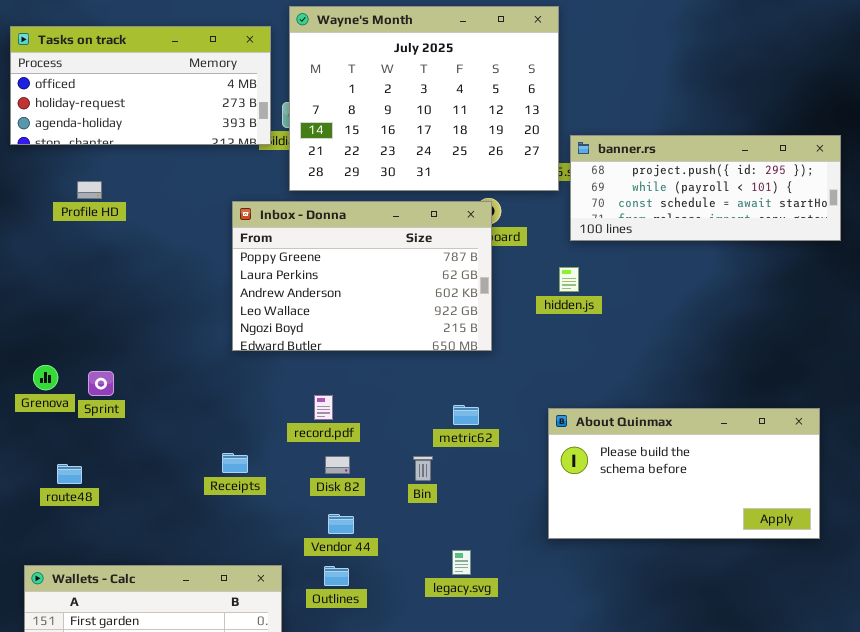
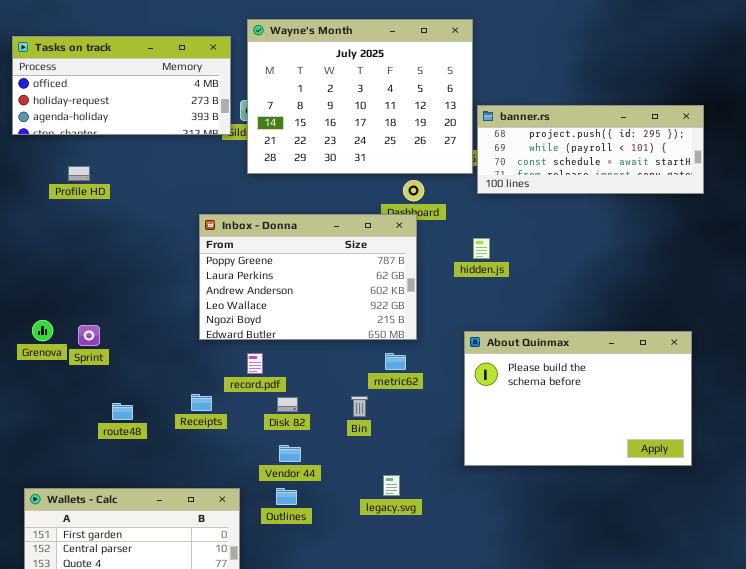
banner.rs: [570,135,841,241] -> [477,105,704,194], moved
Inbox - Donna: [232,201,492,351] -> [199,214,417,340], moved
record.pdf: [314,395,333,420] -> [247,353,263,374], moved
About Quinmax: [548,408,820,539] -> [464,331,692,466], resized
route48: [57,464,82,484] -> [112,403,133,420], moved

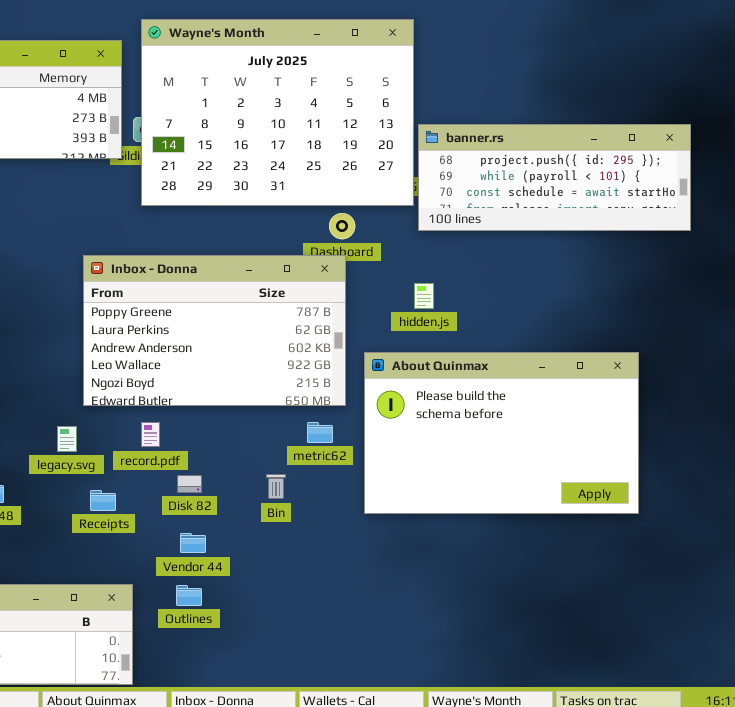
About Quinmax: [464,331,692,466] -> [364,352,639,514], moved
Receipts: [191,394,212,411] -> [90,490,116,511], moved
legacy.svg: [383,475,400,496] -> [57,426,77,452], moved

